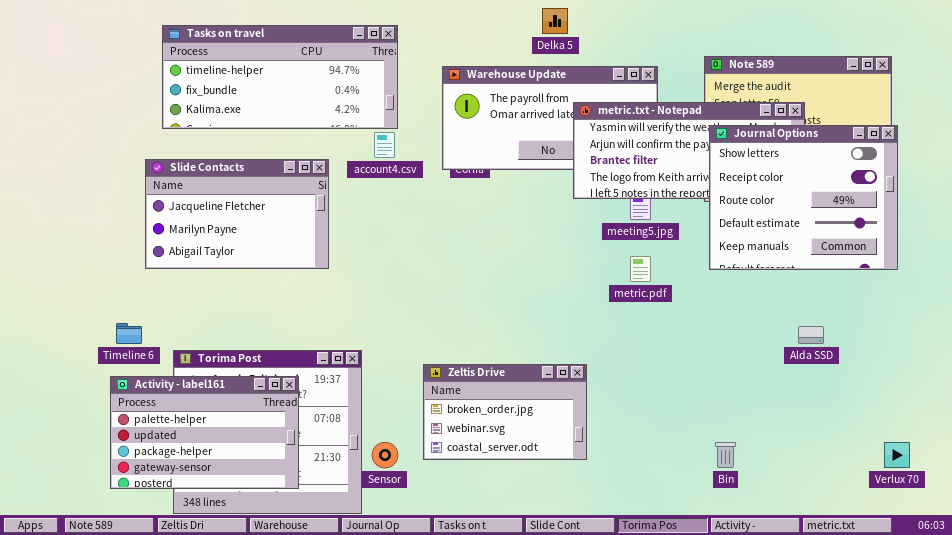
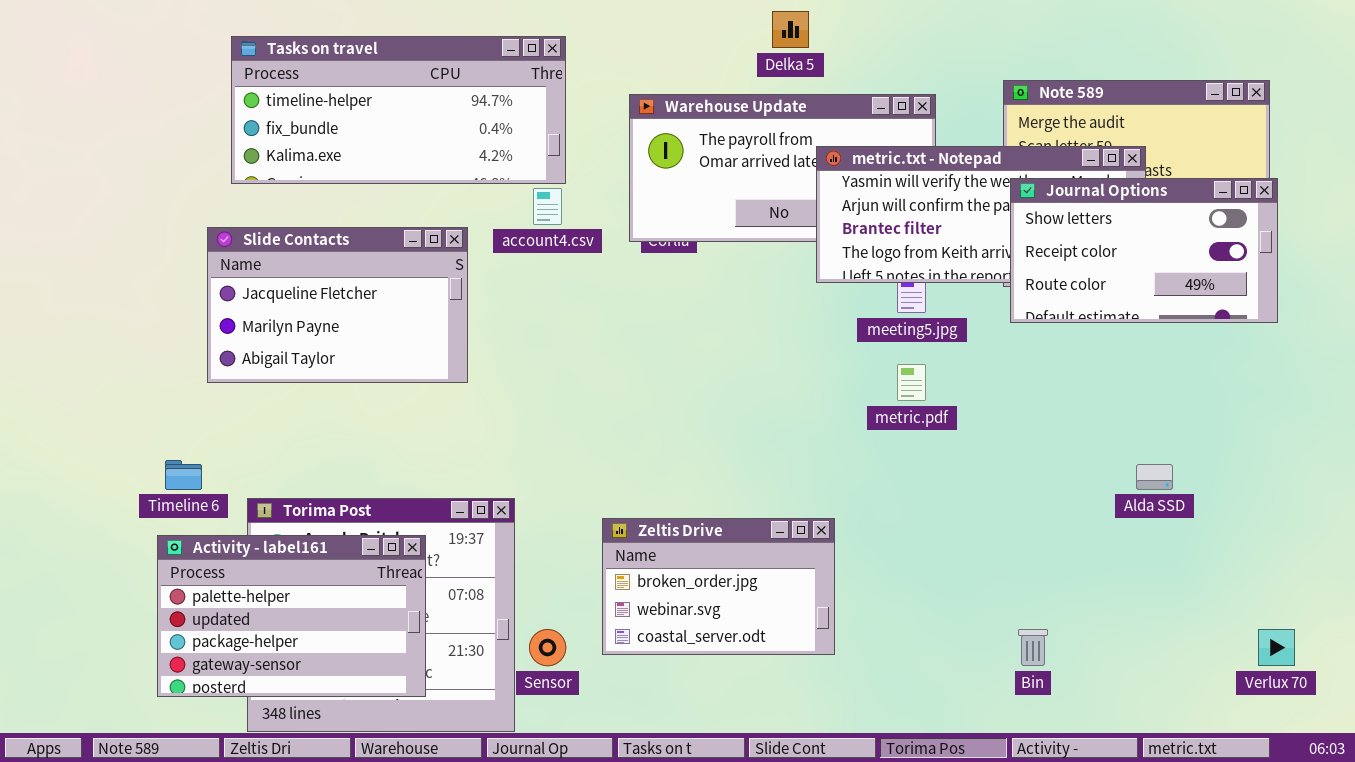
Journal Options: [709,125,898,270] -> [1010,178,1278,323], resized

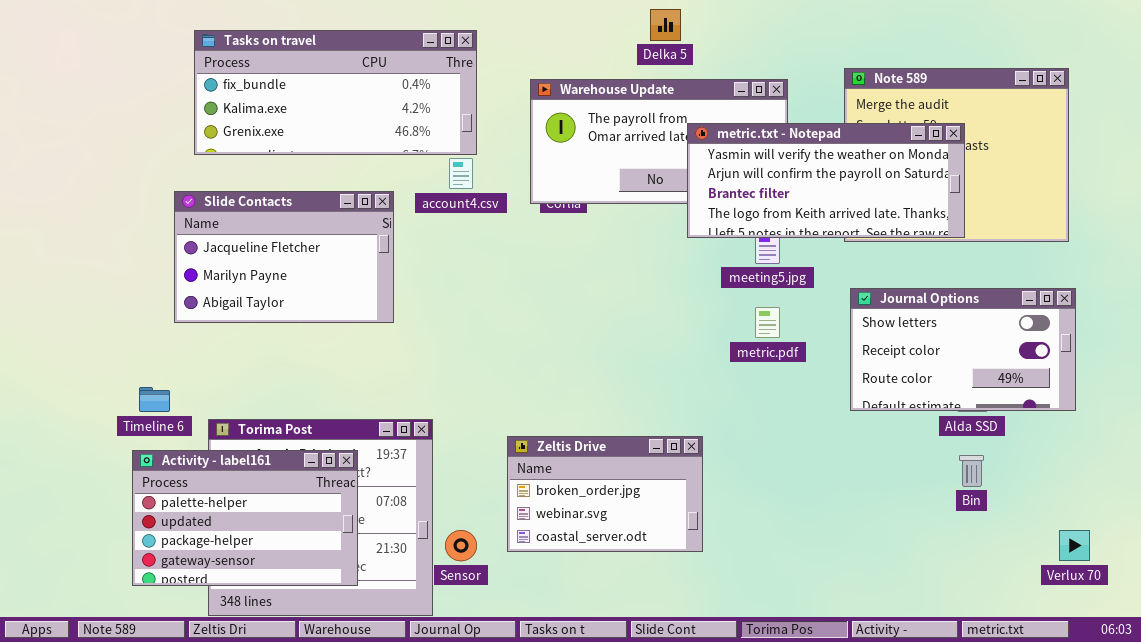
Tasks on travel: [231,36,566,184] -> [194,30,477,155], scrolled down 1 row
Journal Options: [1010,178,1278,323] -> [850,288,1076,411], moved
Bin: [1018,629,1048,666] -> [959,455,984,487], moved

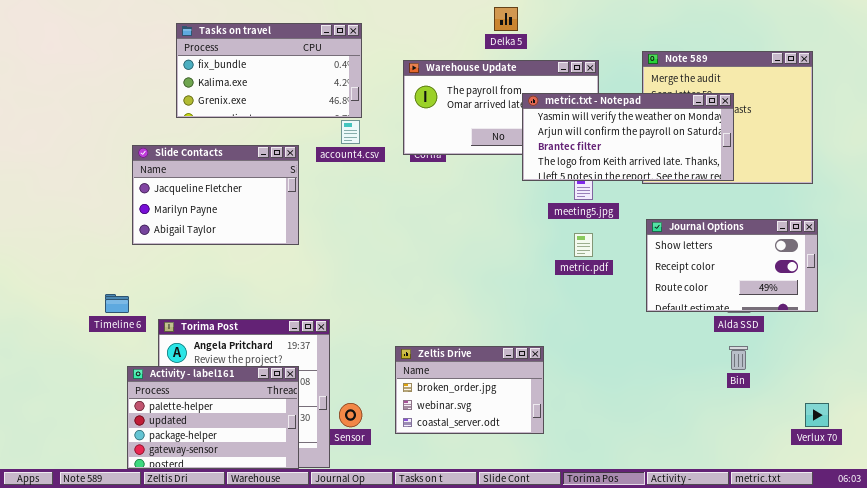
Tasks on travel: [194,30,477,155] -> [176,23,362,118], resized
Zeltis Drive: [507,436,703,552] -> [395,346,544,434], moved
Activity - label161: [132,450,358,586] -> [127,366,299,469], moved

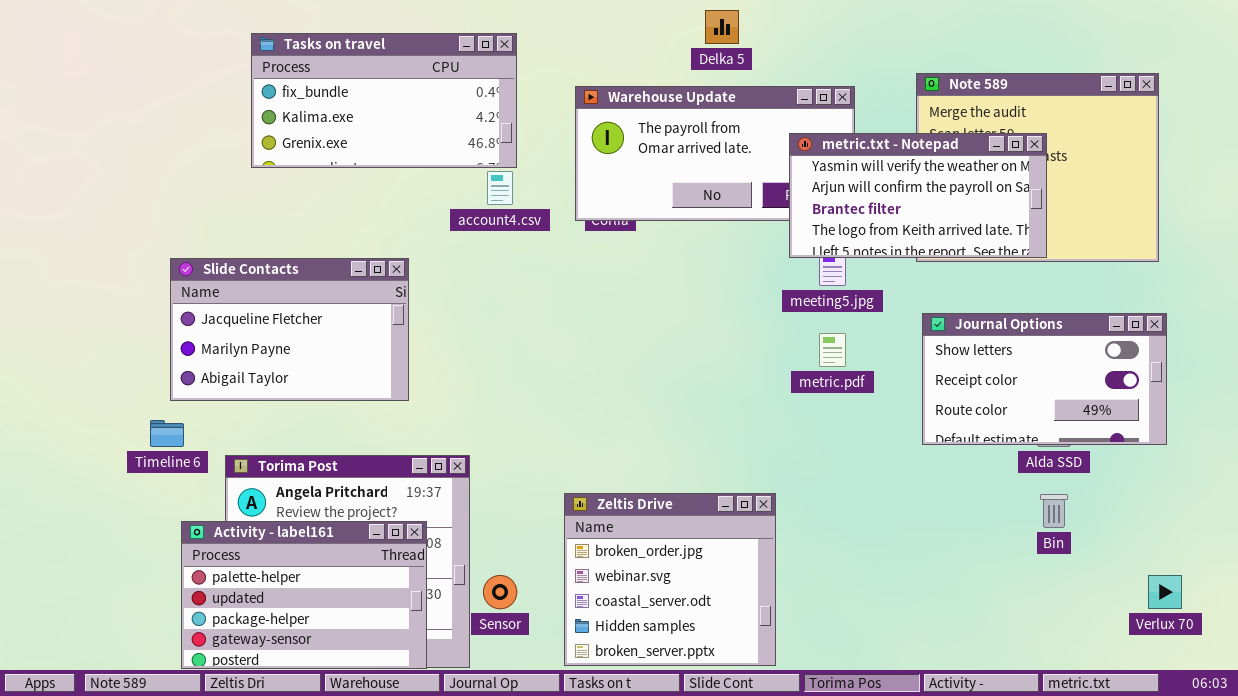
metric.txt - Notepad: [522,93,734,181] -> [789,133,1047,258], resized
Slide Contacts: [132,145,299,245] -> [170,258,409,401], moved
Zeltis Drive: [395,346,544,434] -> [564,493,776,666], resized

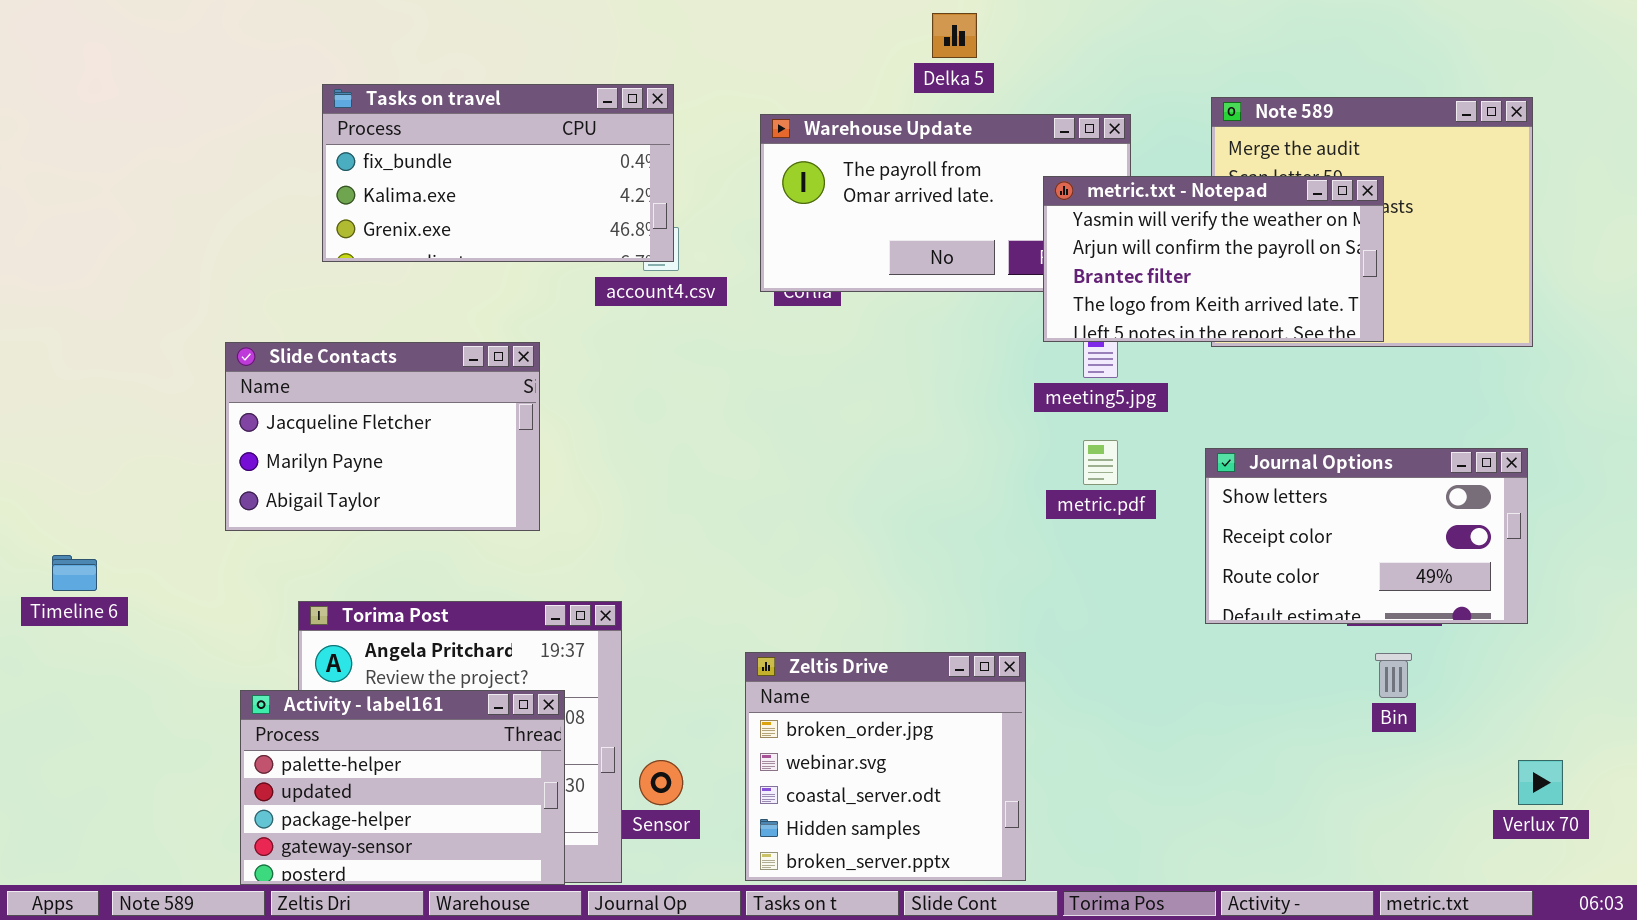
Tasks on travel: [251,33,517,168] -> [322,84,674,262], moved
Journal Options: [922,313,1167,445] -> [1205,448,1528,624], moved
Timeline 6: [150,420,184,447] -> [52,555,97,591], moved

